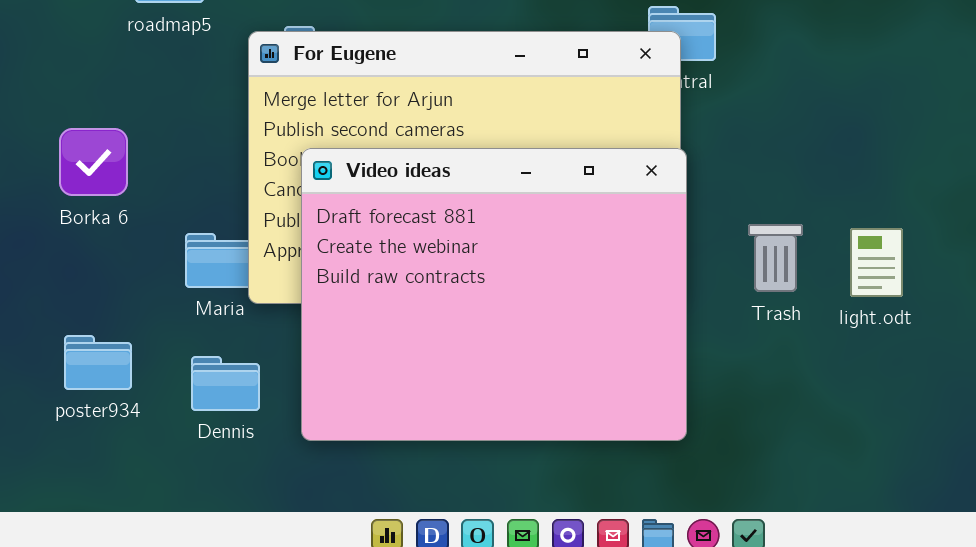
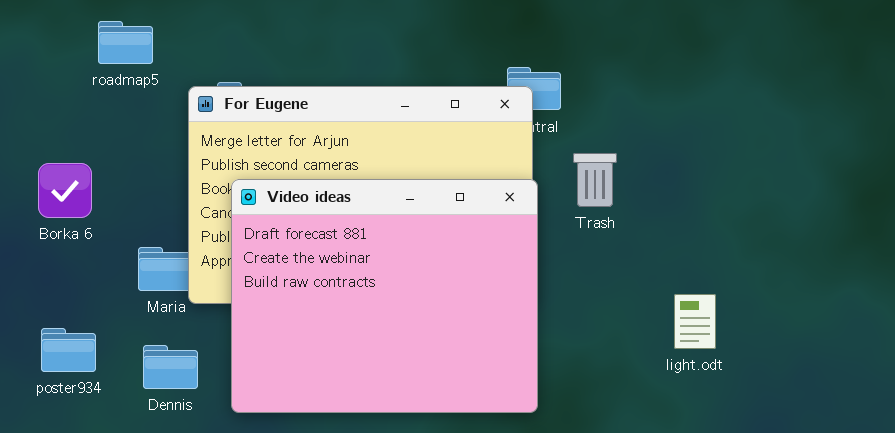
Trash: [748,224,803,292] -> [573,153,617,207], moved
light.odt: [850,228,903,297] -> [674,294,716,349], moved

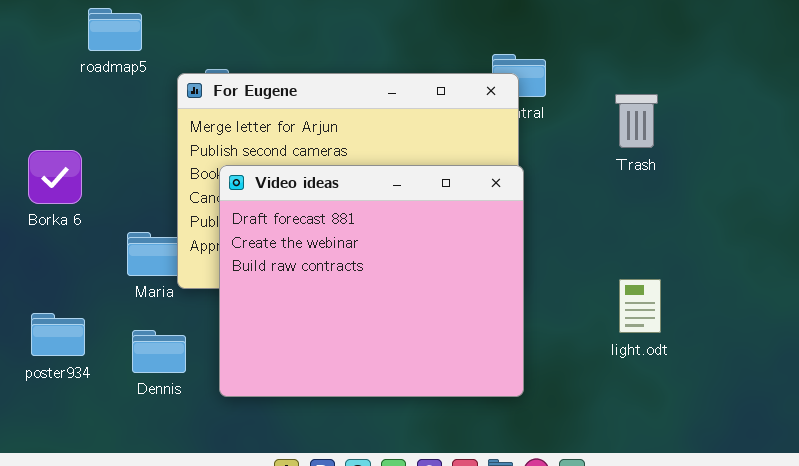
Trash: [573,153,617,207] -> [615,94,658,148], moved
light.odt: [674,294,716,349] -> [619,279,661,333], moved

